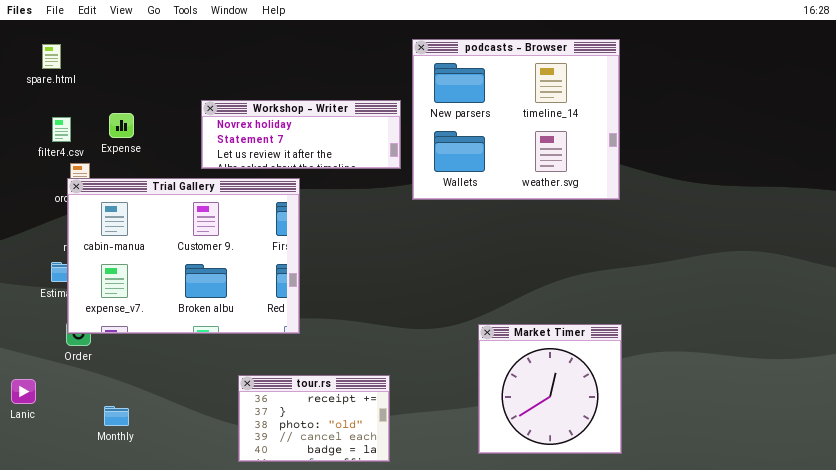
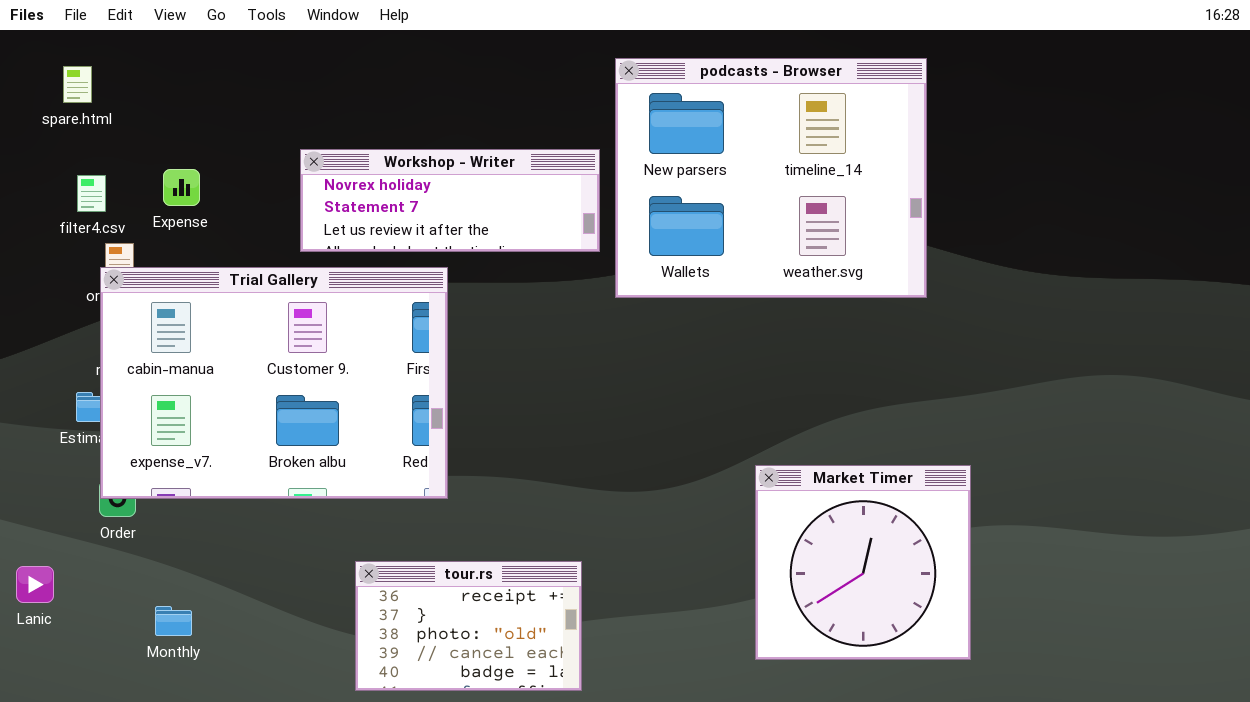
Market Timer: [478,324,622,454] -> [755,465,971,660], moved

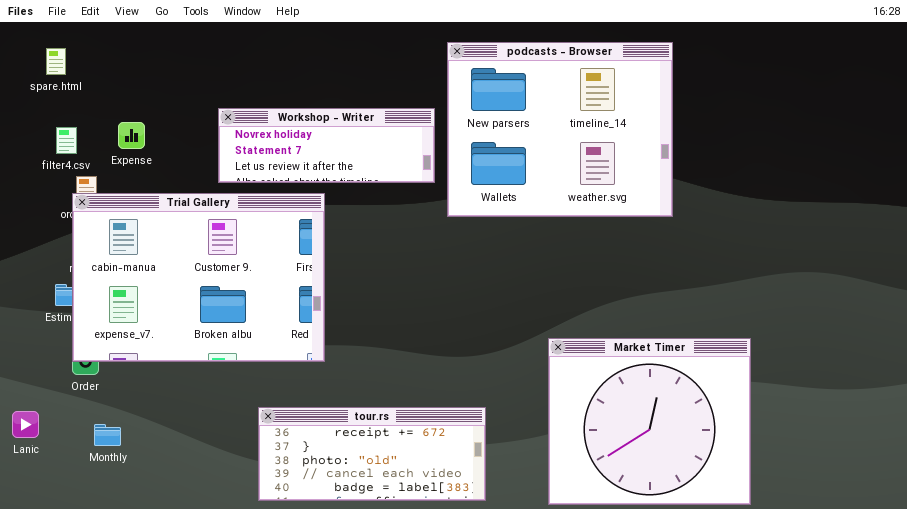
Market Timer: [755,465,971,660] -> [548,338,751,505], resized
tour.rs: [355,561,582,691] -> [258,407,486,501], resized
Monthly: [155,606,192,636] -> [94,424,121,446], moved

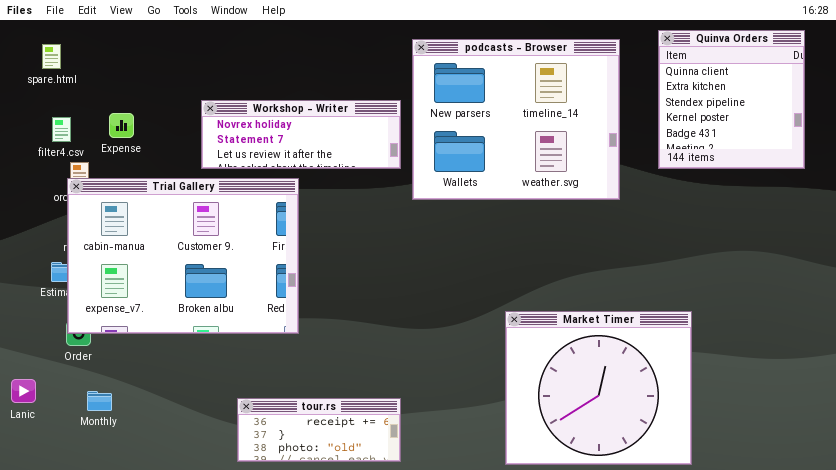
Quinva Orders: none -> [658,30,805,169], opened
tour.rs: [258,407,486,501] -> [237,398,401,462], resized

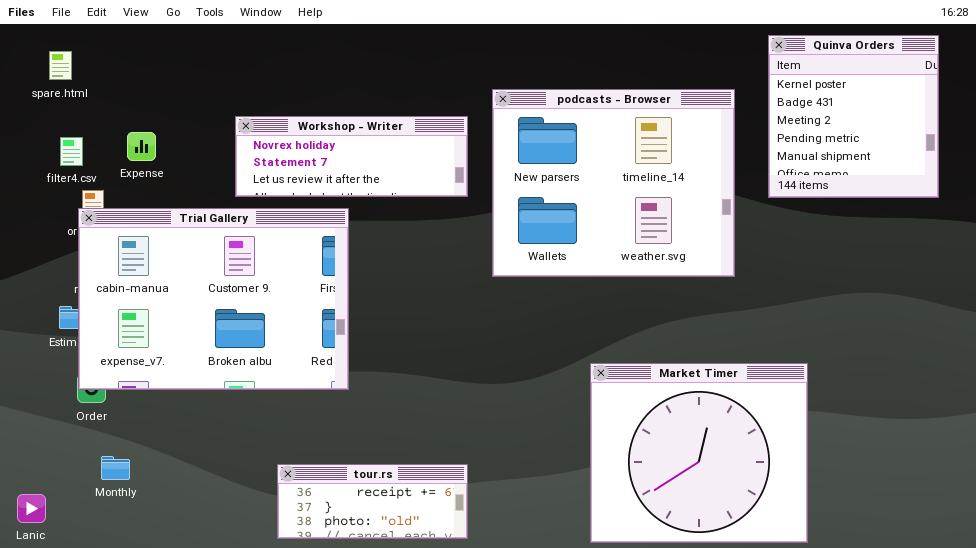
Quinva Orders: [658,30,805,169] -> [768,35,939,198], scrolled down 3 rows
podcasts - Browser: [412,39,620,200] -> [492,89,735,277], moved
Lanic: [11,379,36,403] -> [17,494,46,523], moved

